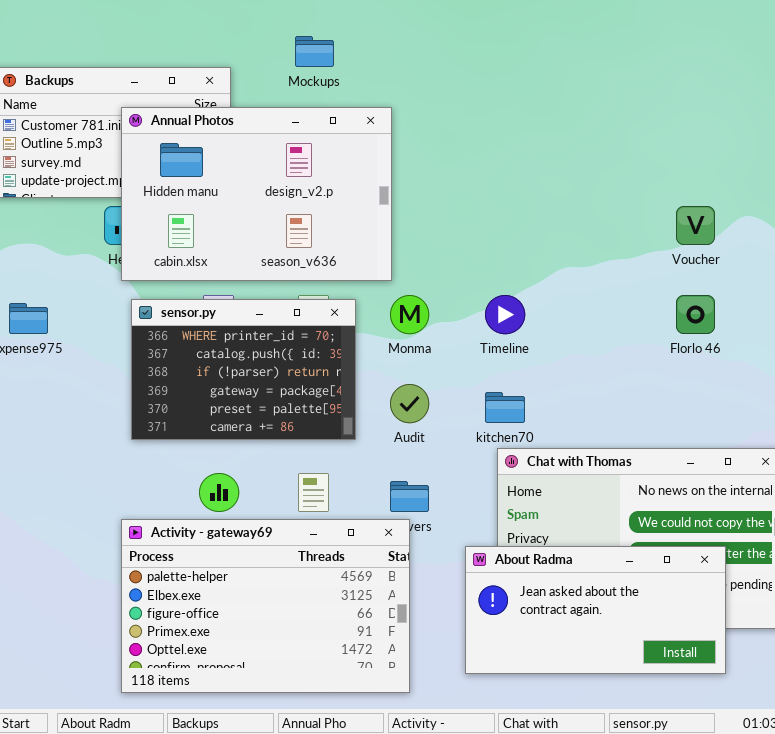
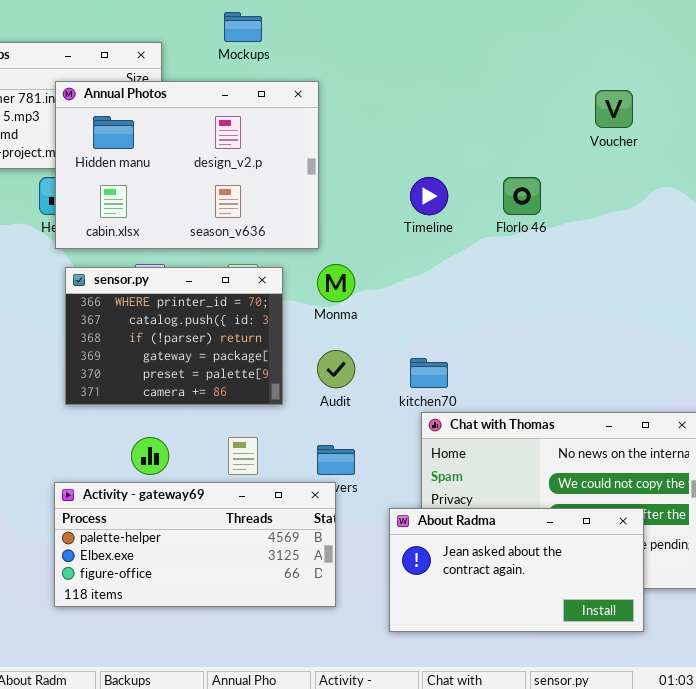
Voucher: [676,206,715,245] -> [595,90,633,128], moved
Timeline: [485,295,525,334] -> [410,177,448,215], moved
Florlo 46: [676,295,715,334] -> [503,177,541,215], moved
Activity - gateway69: [121,519,410,693] -> [54,482,336,607], resized

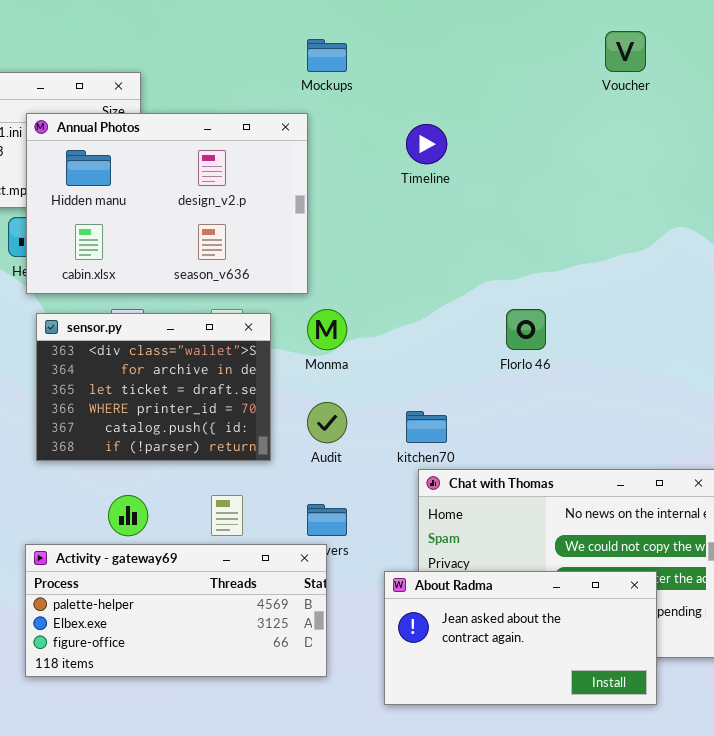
Mockups: [224,12,262,42] -> [307,39,347,72], moved
Voucher: [595,90,633,128] -> [605,31,646,72], moved
Timeline: [410,177,448,215] -> [406,124,447,164], moved
Florlo 46: [503,177,541,215] -> [506,309,546,350], moved
sensor.py: [65,267,283,405] -> [36,313,271,461], scrolled up 3 rows

